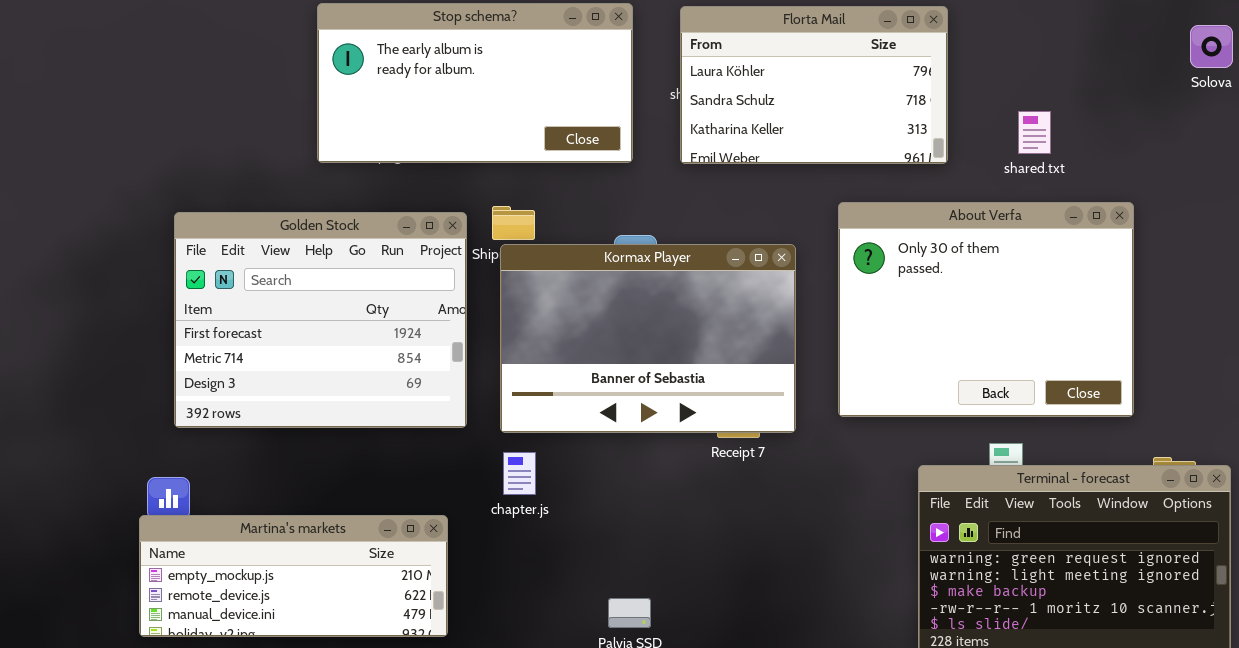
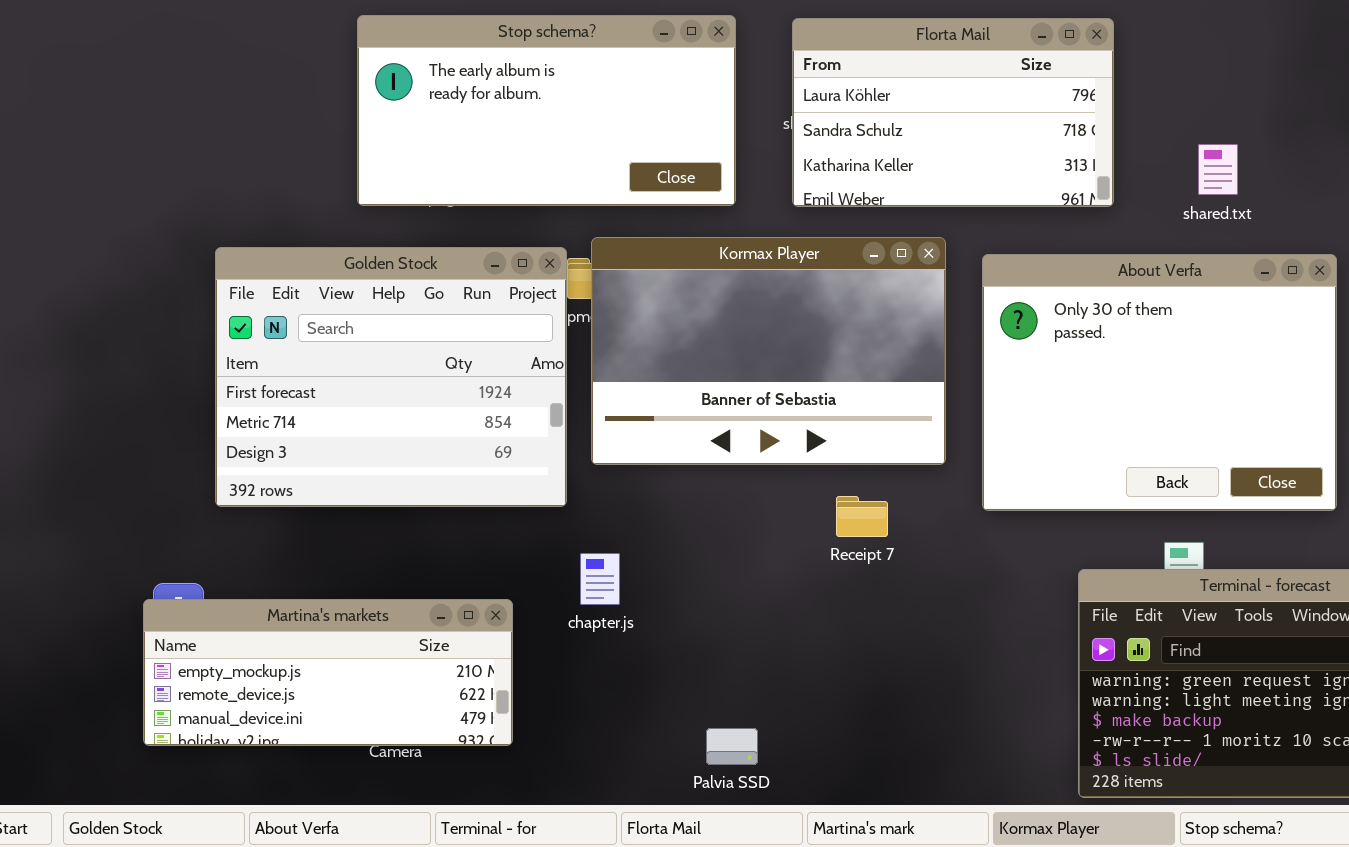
Golden Stock: [174,212,467,428] -> [215,247,567,507], moved
Kormax Player: [500,244,796,433] -> [591,237,946,465], moved
Martina's markets: [139,515,448,637] -> [143,599,513,746], moved

